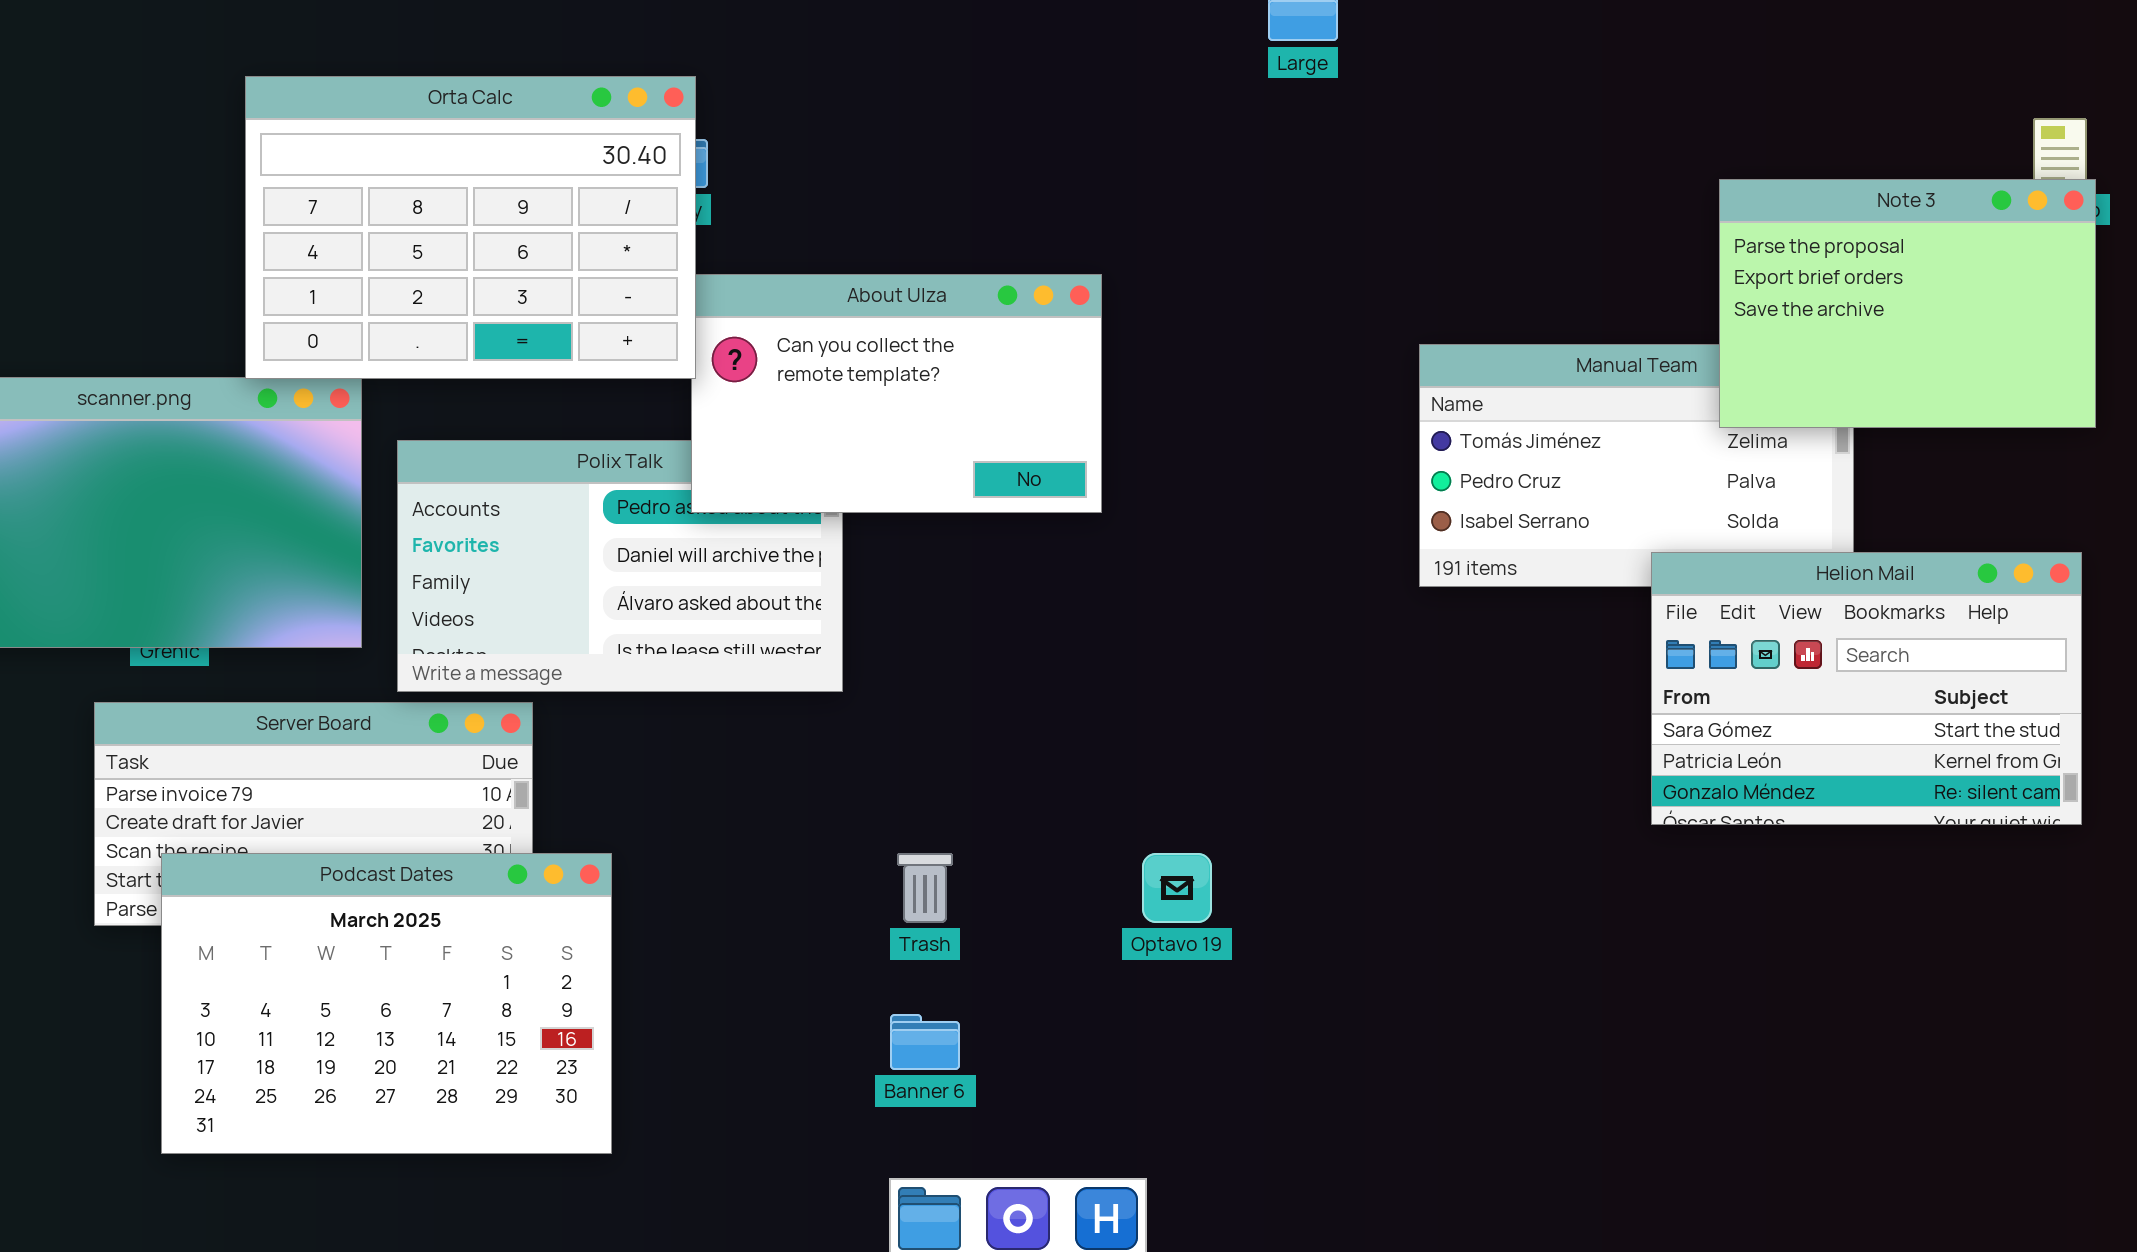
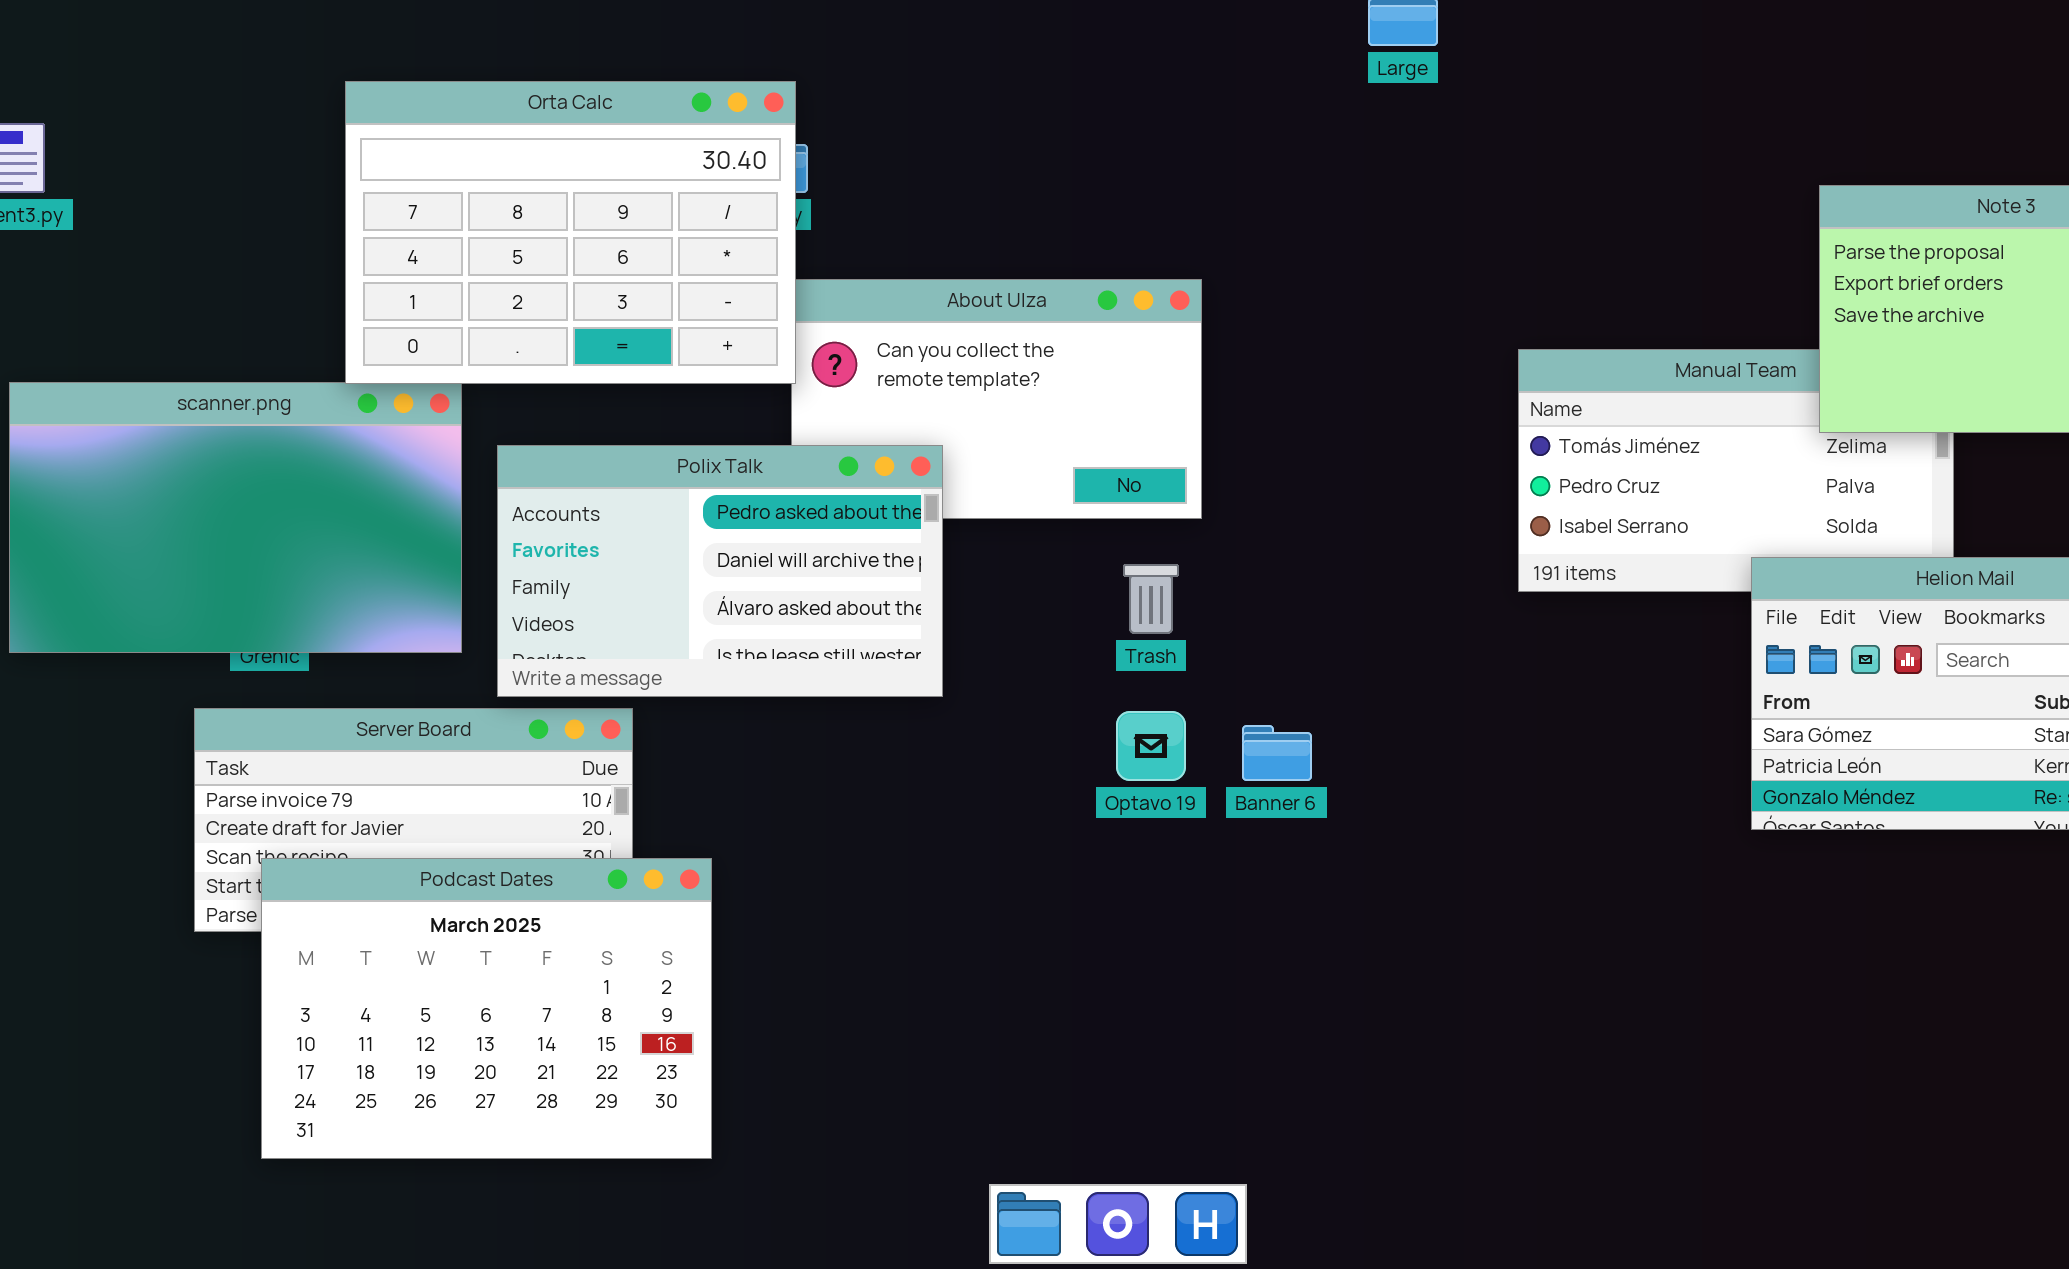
Polix Talk: [397,440,843,692] -> [497,445,943,697], raised
Trash: [897,853,953,923] -> [1123,564,1179,634], moved
Optavo 19: [1142,853,1212,923] -> [1116,711,1186,781], moved
Banner 6: [890,1014,960,1070] -> [1242,725,1312,781], moved

